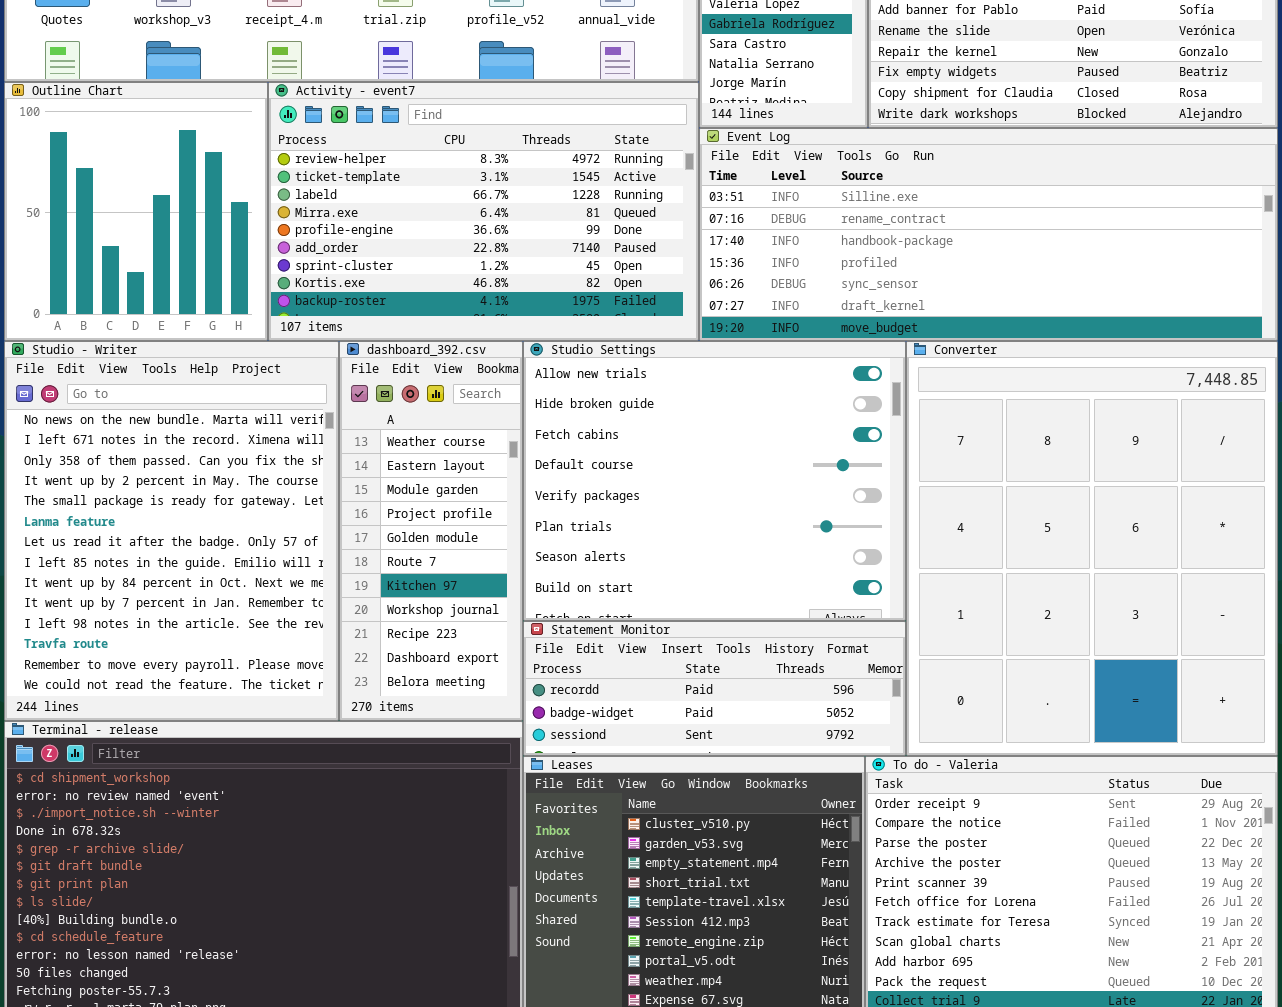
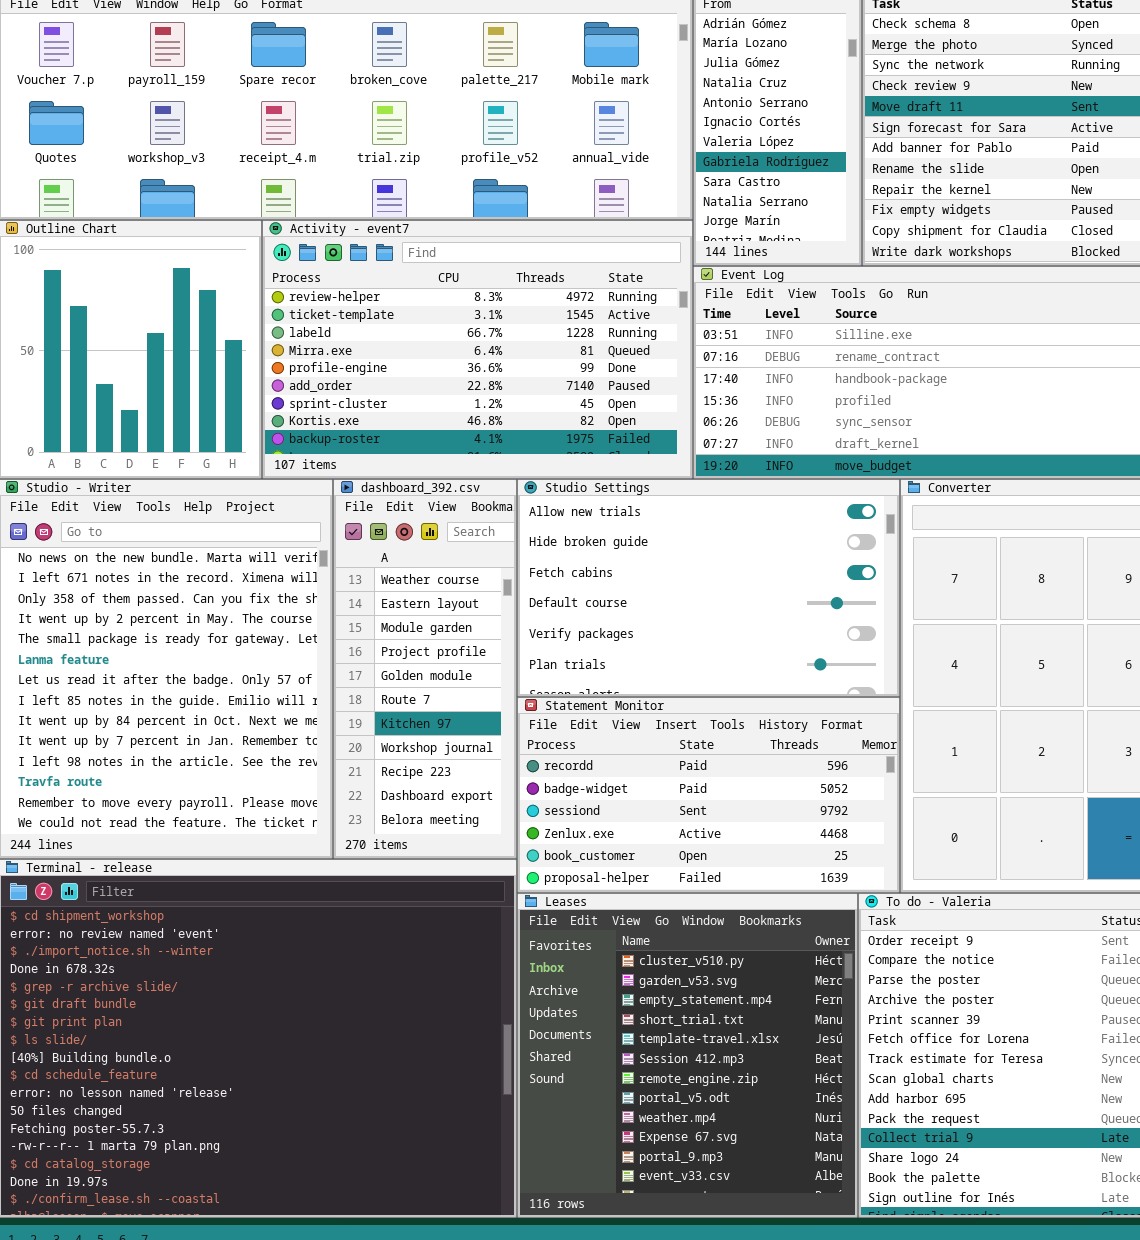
Studio Settings: [523,341,906,621] -> [517,479,900,697], resized
Statement Monitor: [523,621,906,756] -> [517,697,900,893], resized

